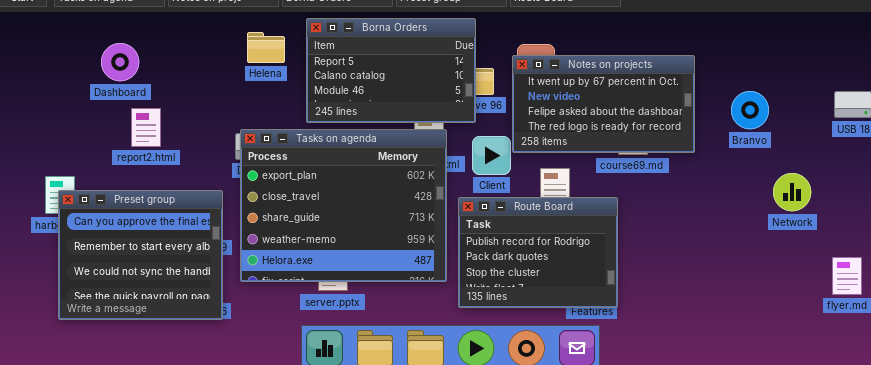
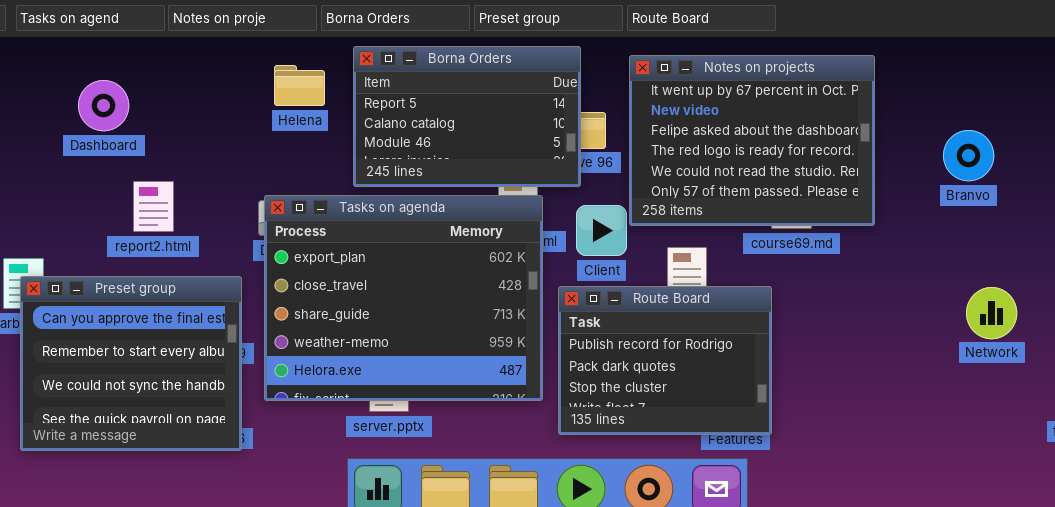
Notes on projects: [512,55,695,153] -> [629,55,875,226], resized
Branvo: [731,91,769,129] -> [943,130,994,181], moved
report2.html: [131,108,161,147] -> [133,181,174,232], moved
Network: [773,173,811,211] -> [966,287,1017,339], moved

